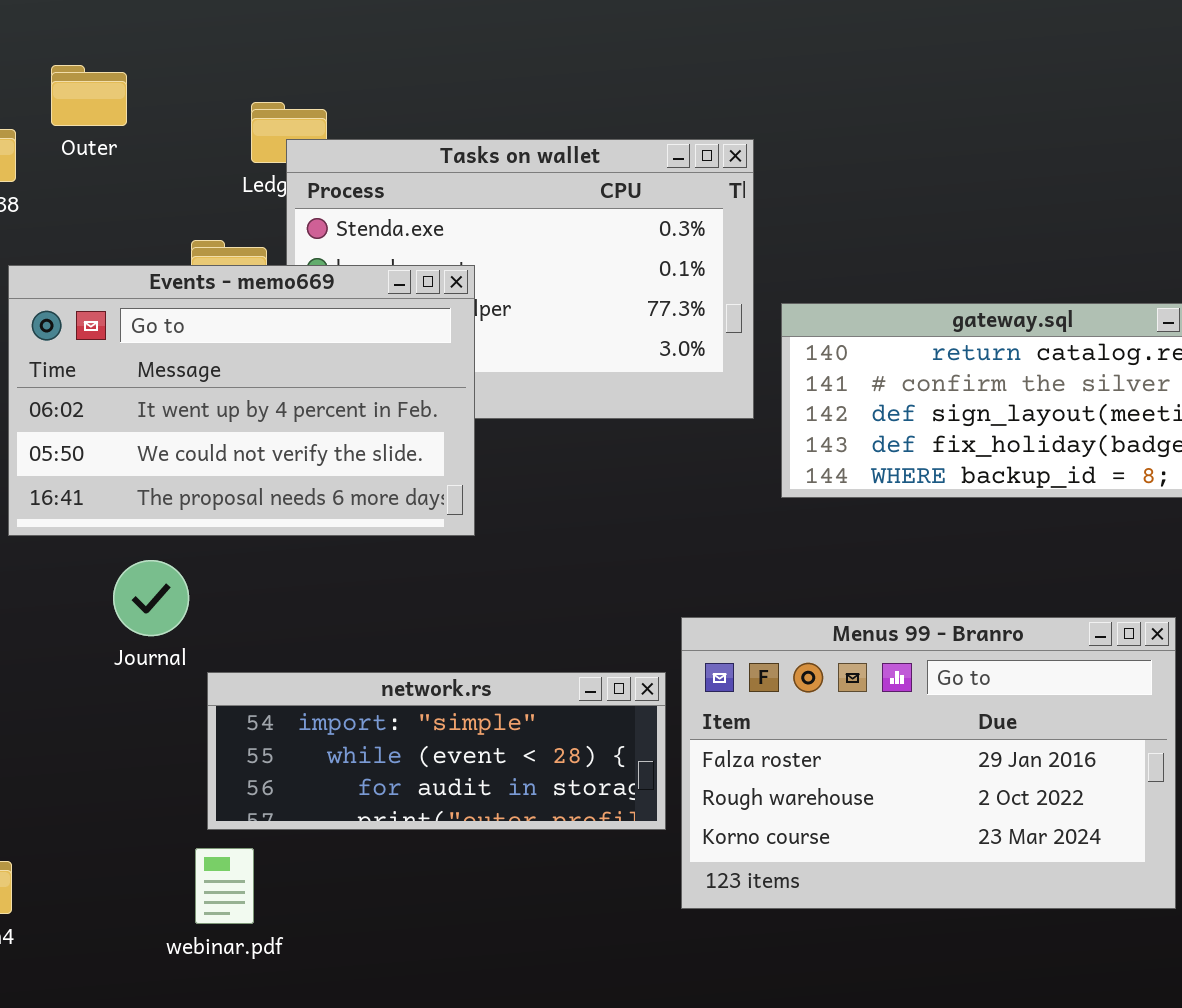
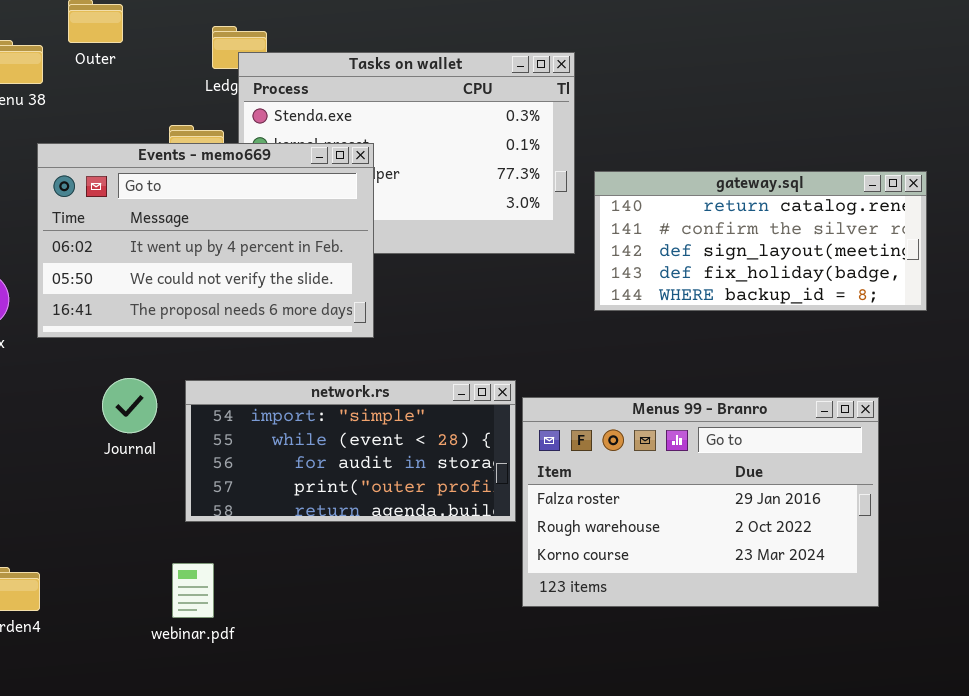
Journal: [113,560,189,636] -> [102,378,157,433], moved
network.rs: [207,672,666,830] -> [185,380,516,522], moved, resized

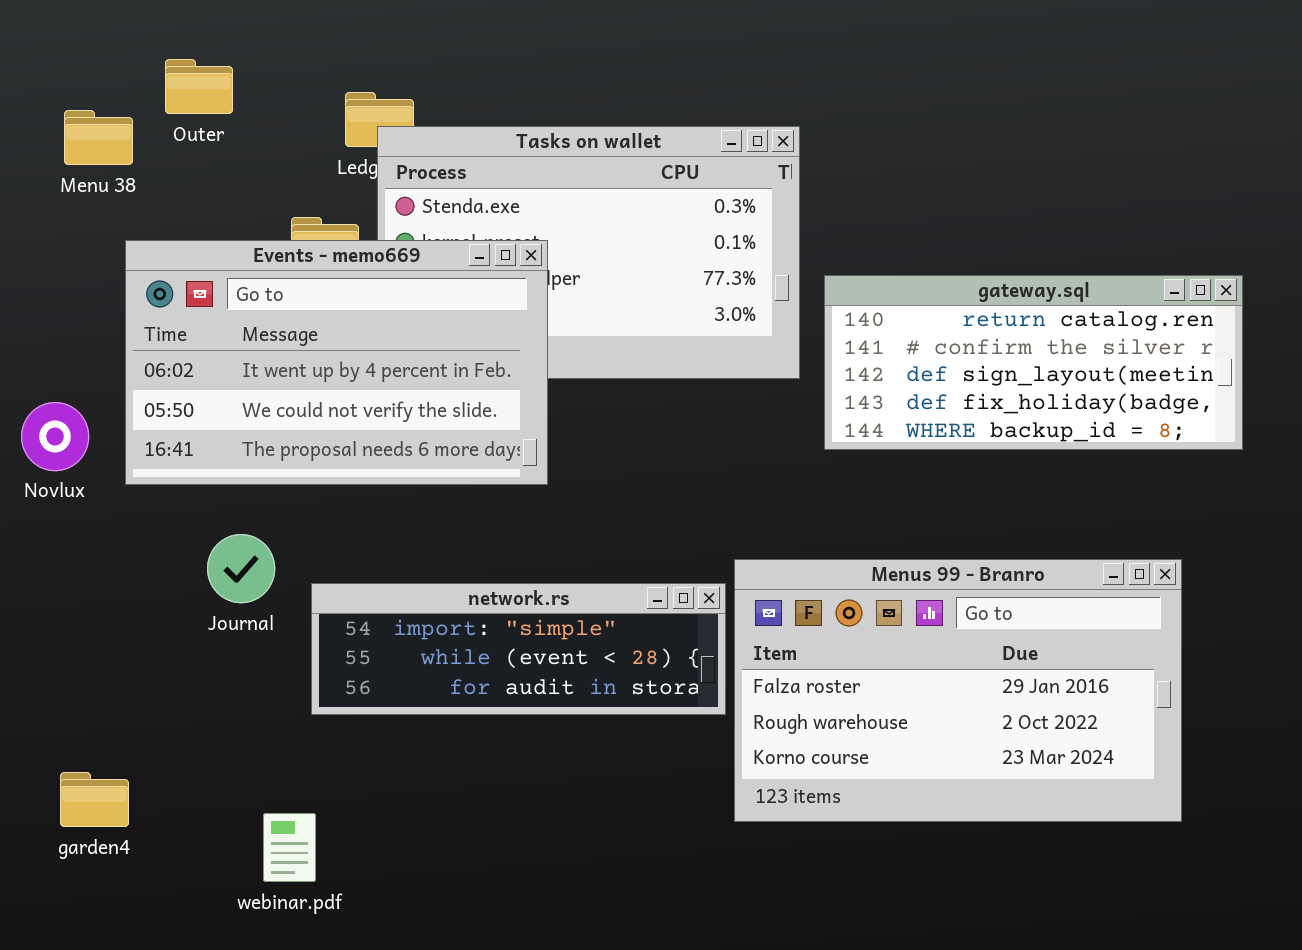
network.rs: [185,380,516,522] -> [311,583,726,715], resized
webinar.pdf: [172,563,214,618] -> [263,813,316,882], moved

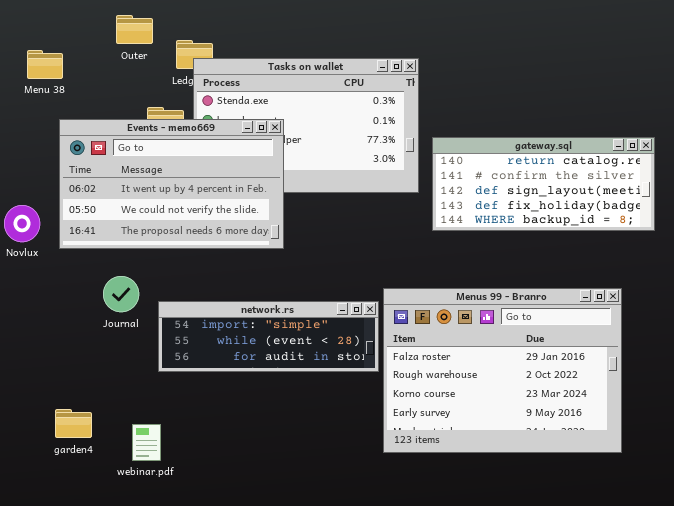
Outer: [165,59,233,114] -> [116,15,153,44], moved
Menus 99 - Branro: [734,559,1182,822] -> [383,288,622,453], resized
garden4: [60,772,129,827] -> [55,409,92,438], moved

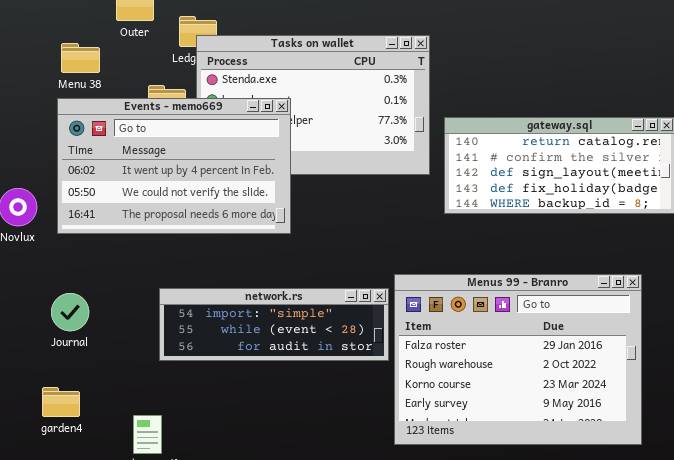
Menu 38: [27,50,63,79] -> [61,43,100,73], moved
Journal: [103,276,139,312] -> [51,293,89,331], moved
garden4: [55,409,92,438] -> [42,387,80,417], moved

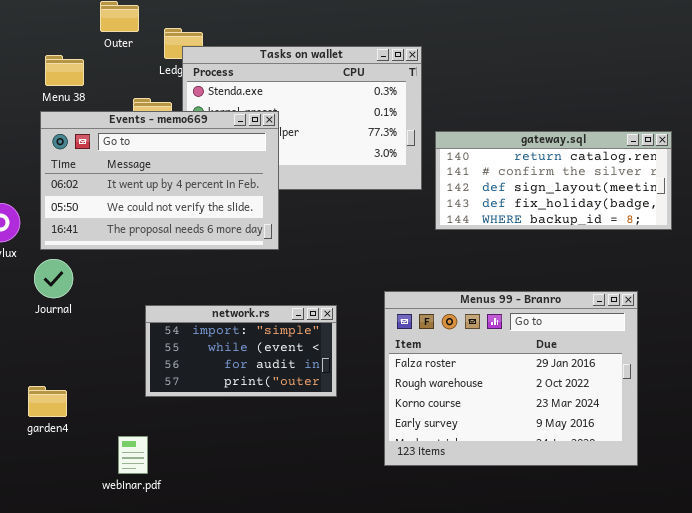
network.rs: [159,288,389,361] -> [145,305,337,397], resized
Journal: [51,293,89,331] -> [34,259,73,298], moved
garden4: [42,387,80,417] -> [28,386,67,417], moved

